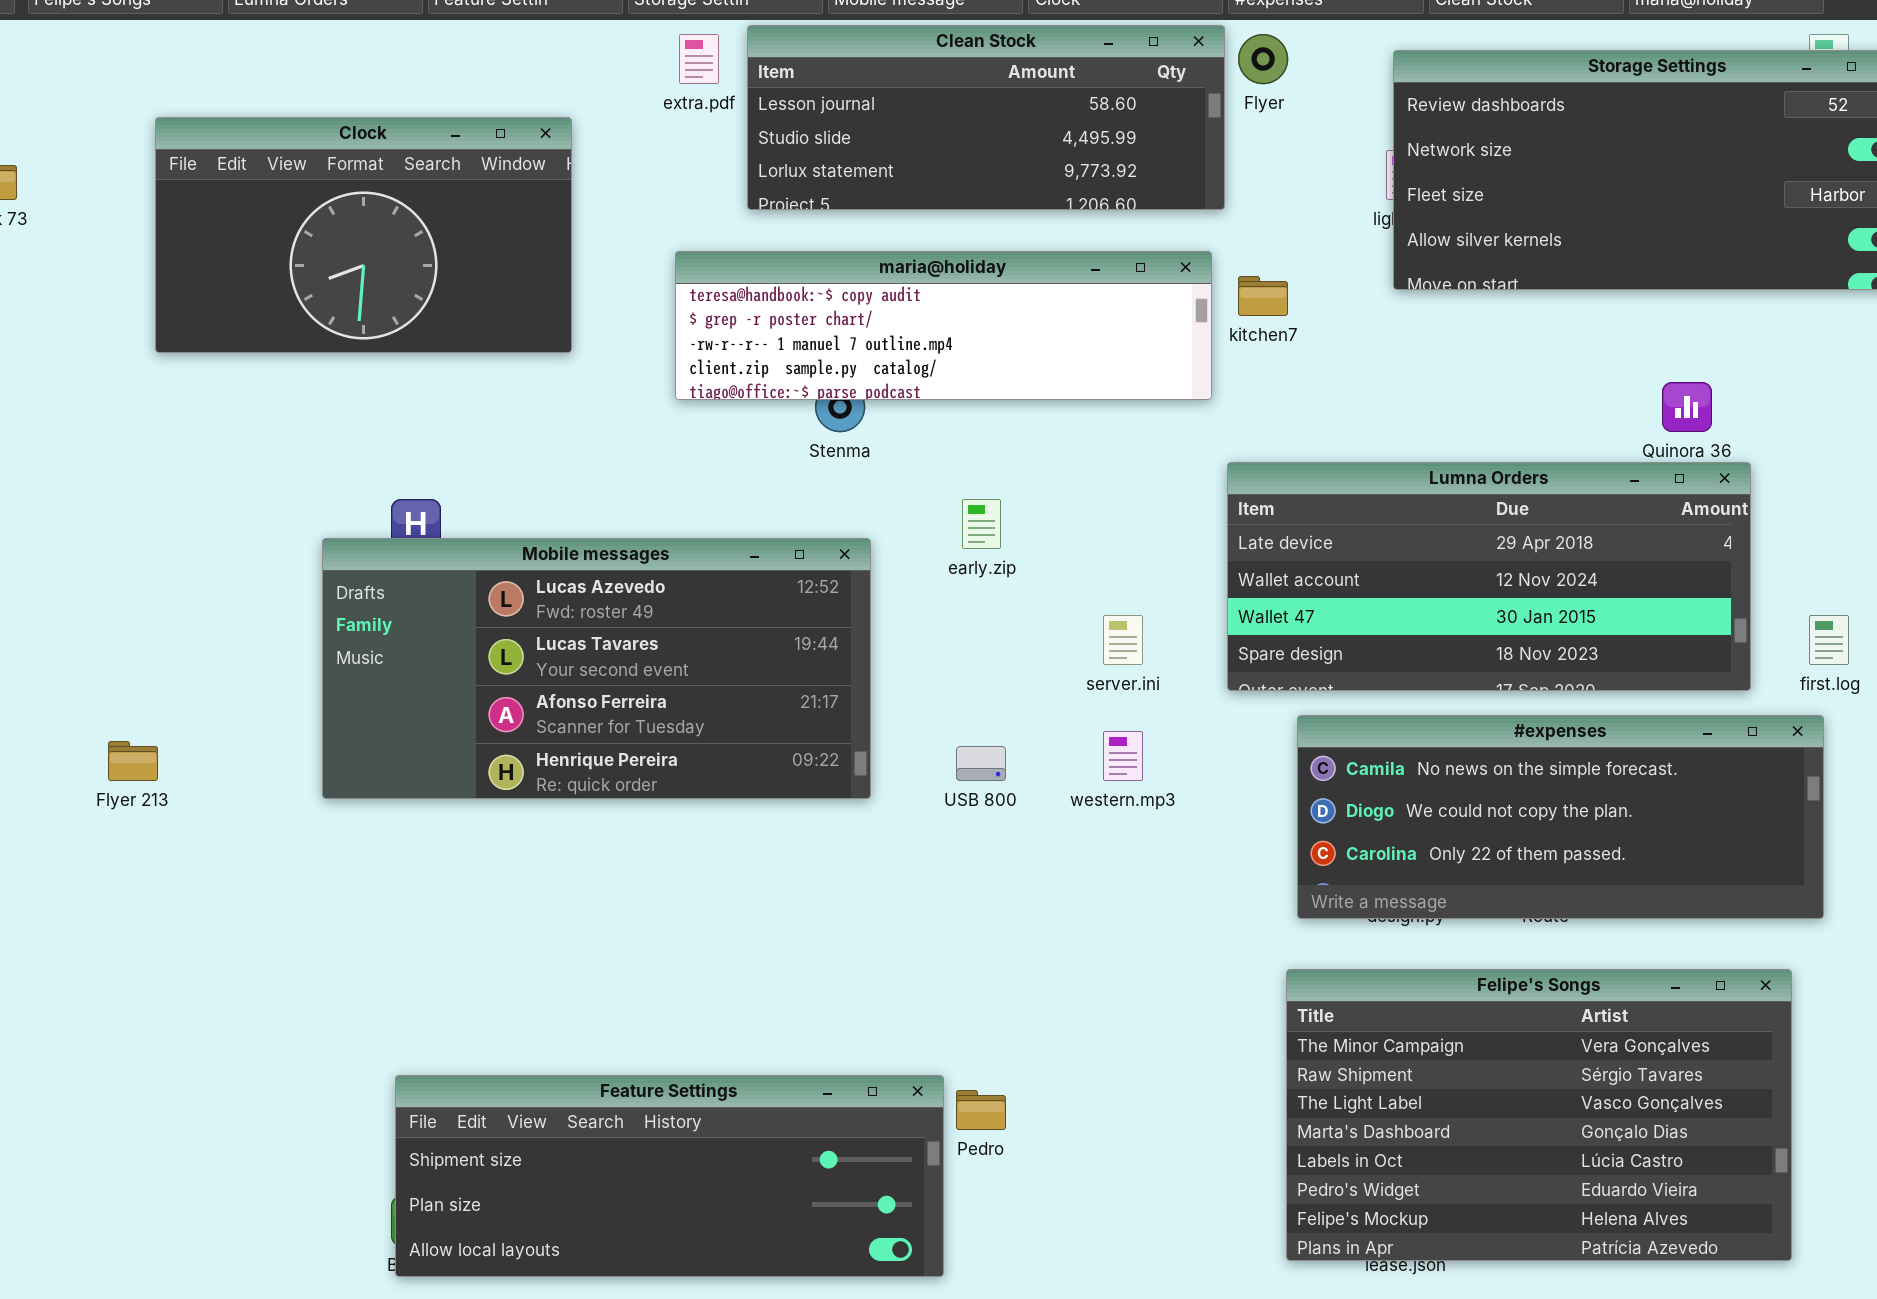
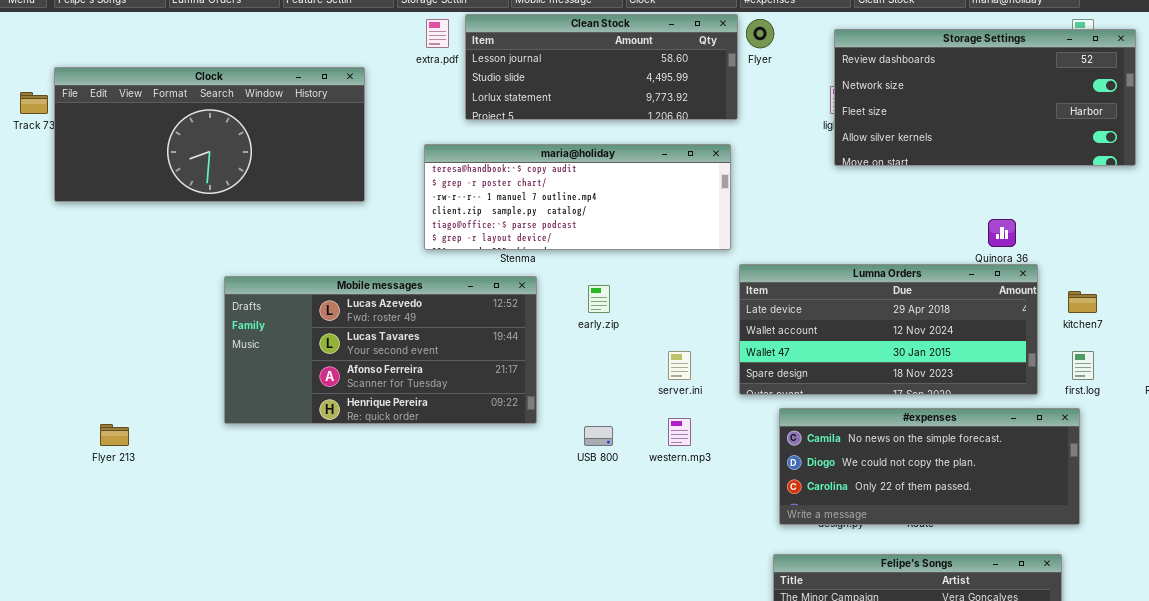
Clock: [155,117,572,353] -> [54,67,365,202], resized
maria@holiday: [675,251,1212,400] -> [424,144,731,250], resized
kitchen7: [1238,276,1288,316] -> [1068,291,1097,313], moved
Mobile messages: [322,538,871,799] -> [224,276,537,424], moved

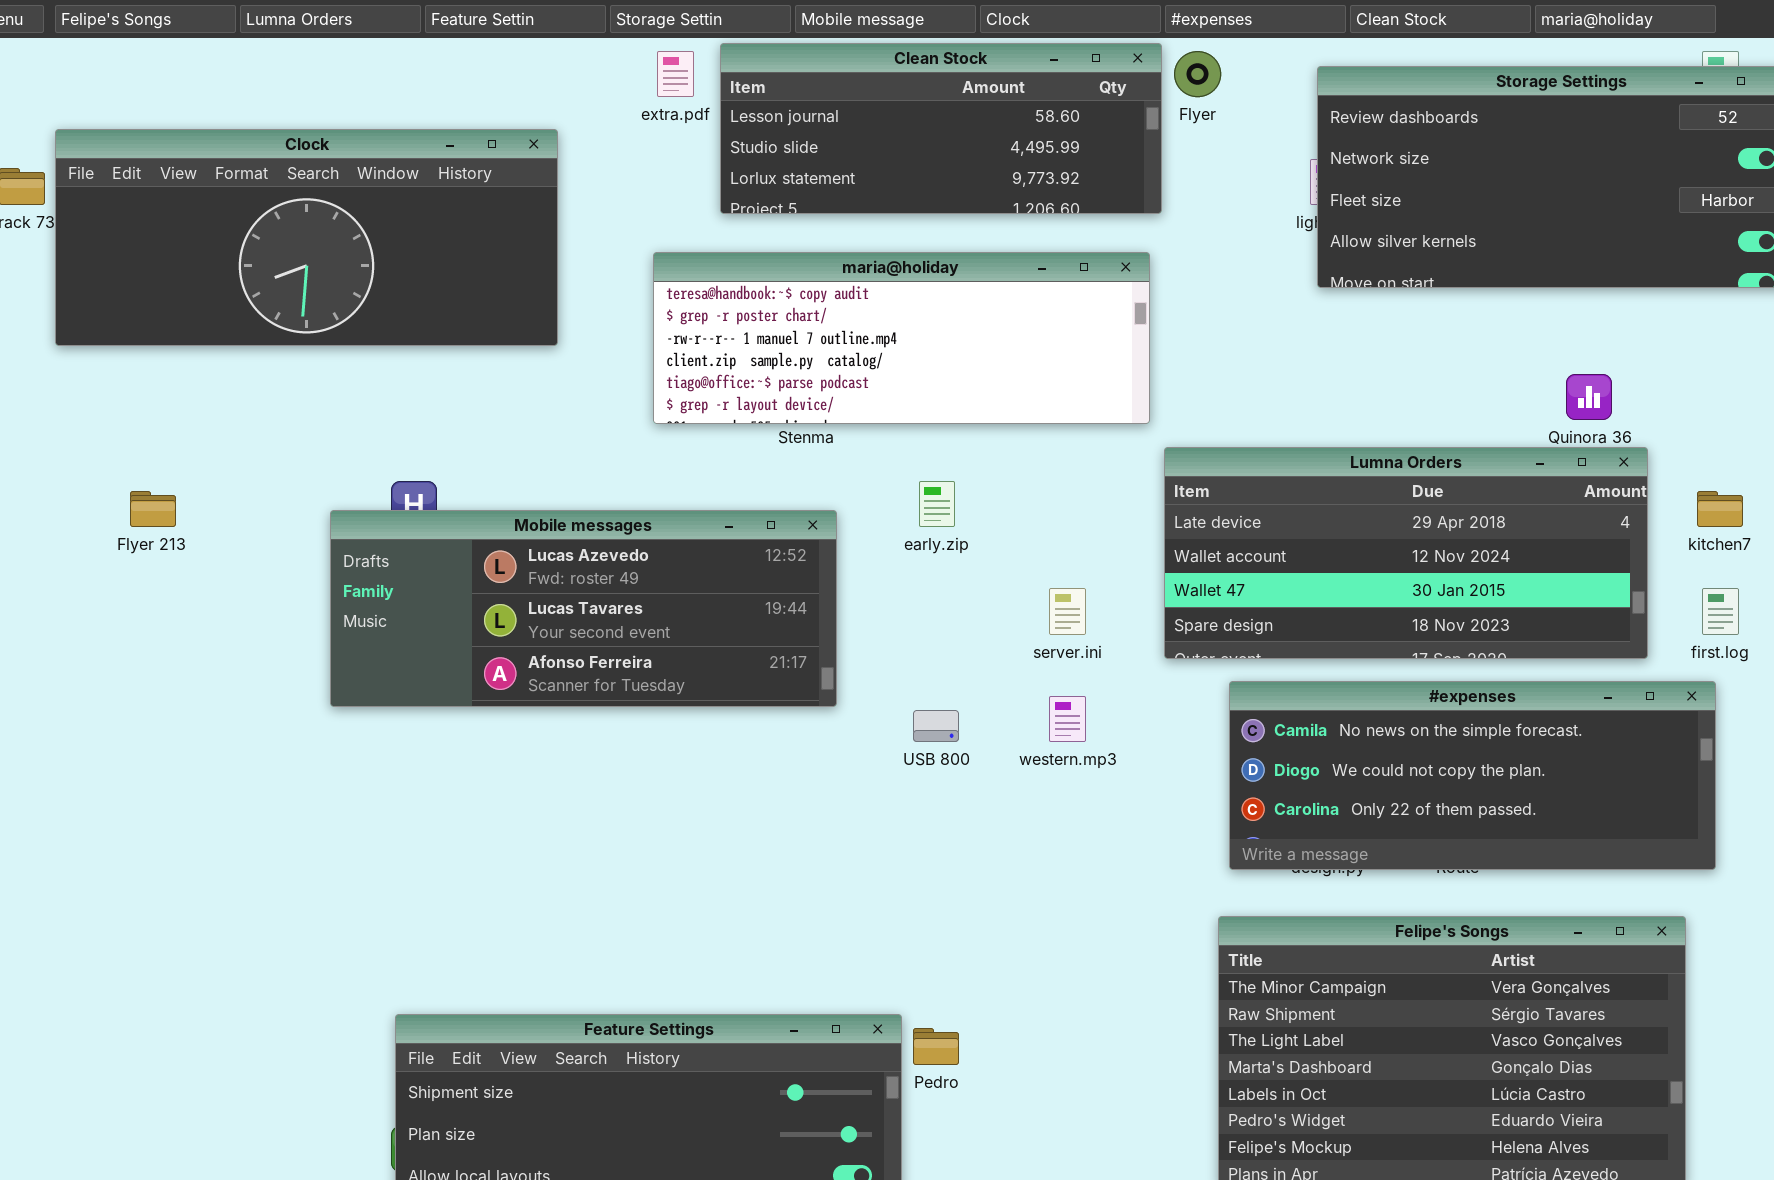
Mobile messages: [224,276,537,424] -> [330,510,837,707], resized
Flyer 213: [100,424,129,446] -> [130,491,176,527], moved

